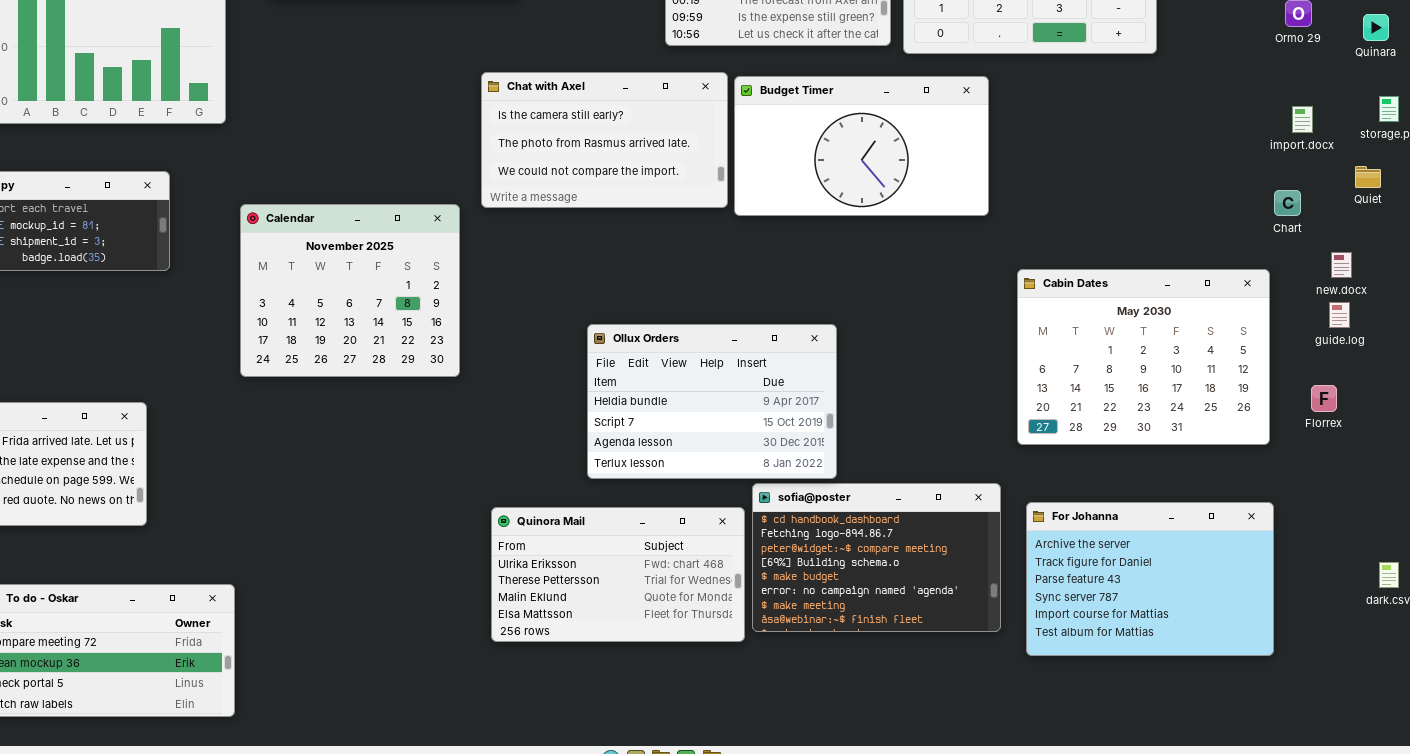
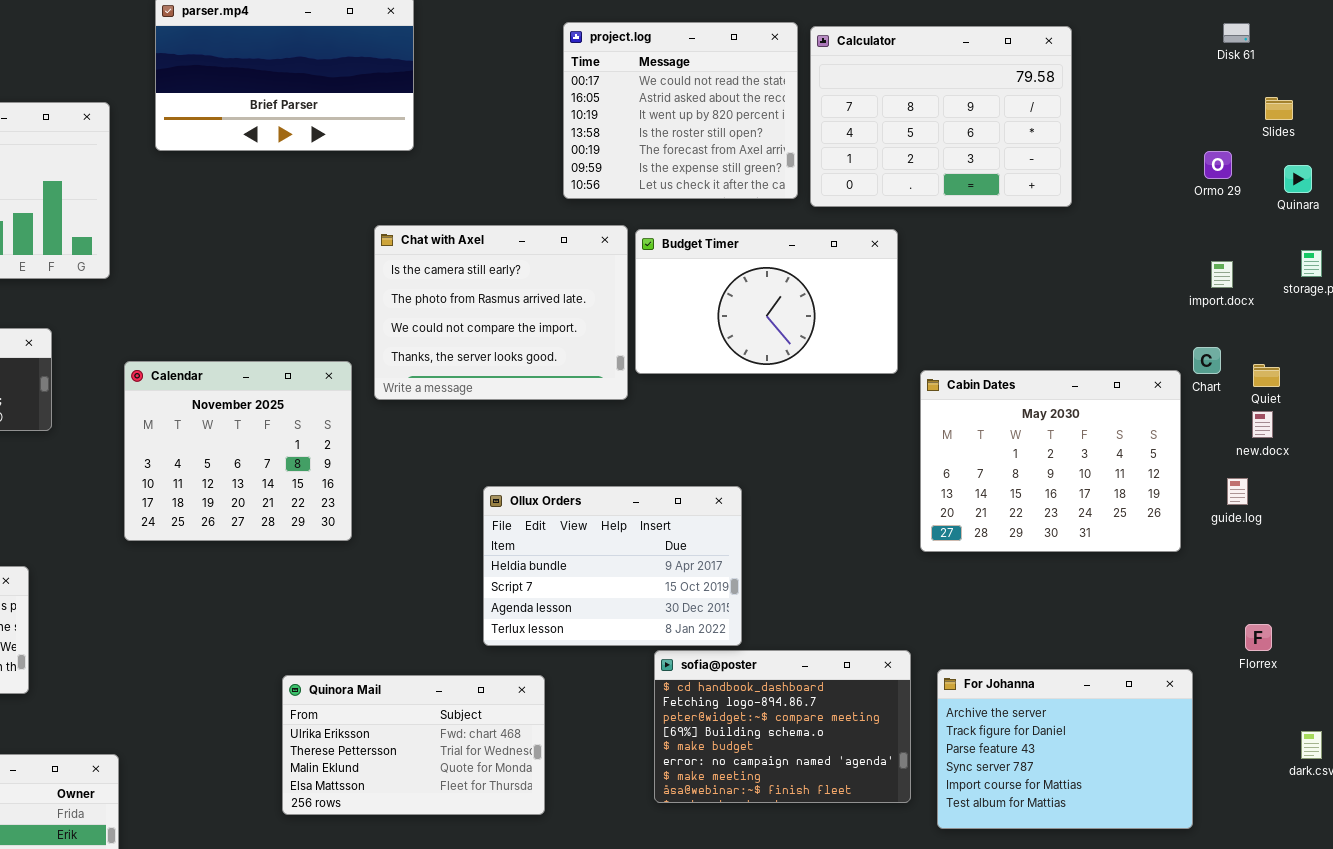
Chat with Axel: [481,72,728,208] -> [374,225,628,400], resized
Quiet: [1355,166,1381,188] -> [1253,364,1280,387], moved
Cabin Dates: [1017,269,1270,445] -> [920,370,1181,552], moved
guide.log: [1329,302,1350,328] -> [1227,478,1248,505], moved
Florrex: [1311,385,1337,412] -> [1245,624,1272,651], moved
Quinora Mail: [491,507,745,642] -> [282,675,545,815], moved

